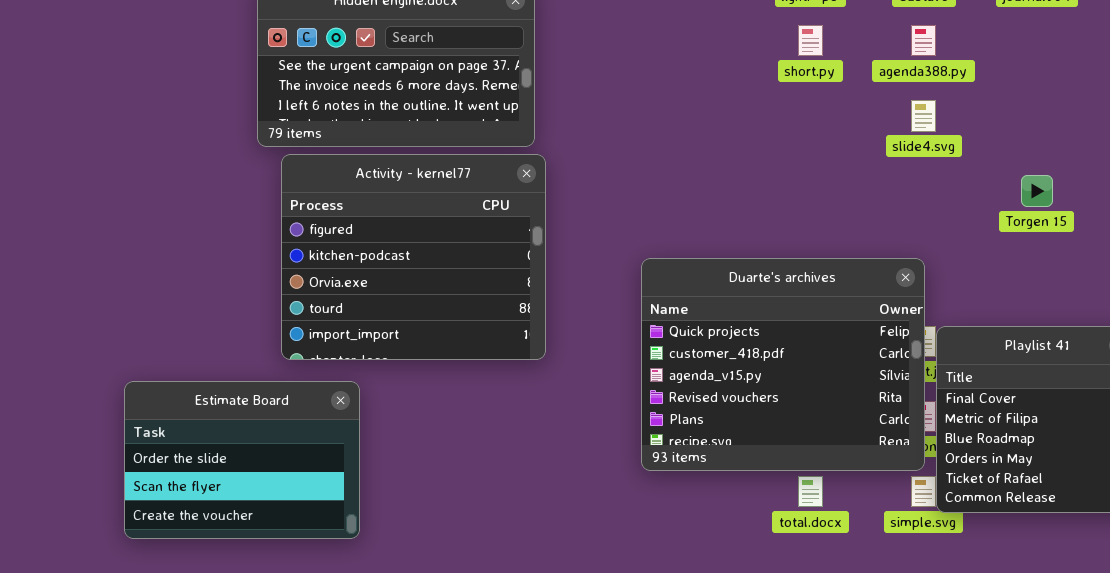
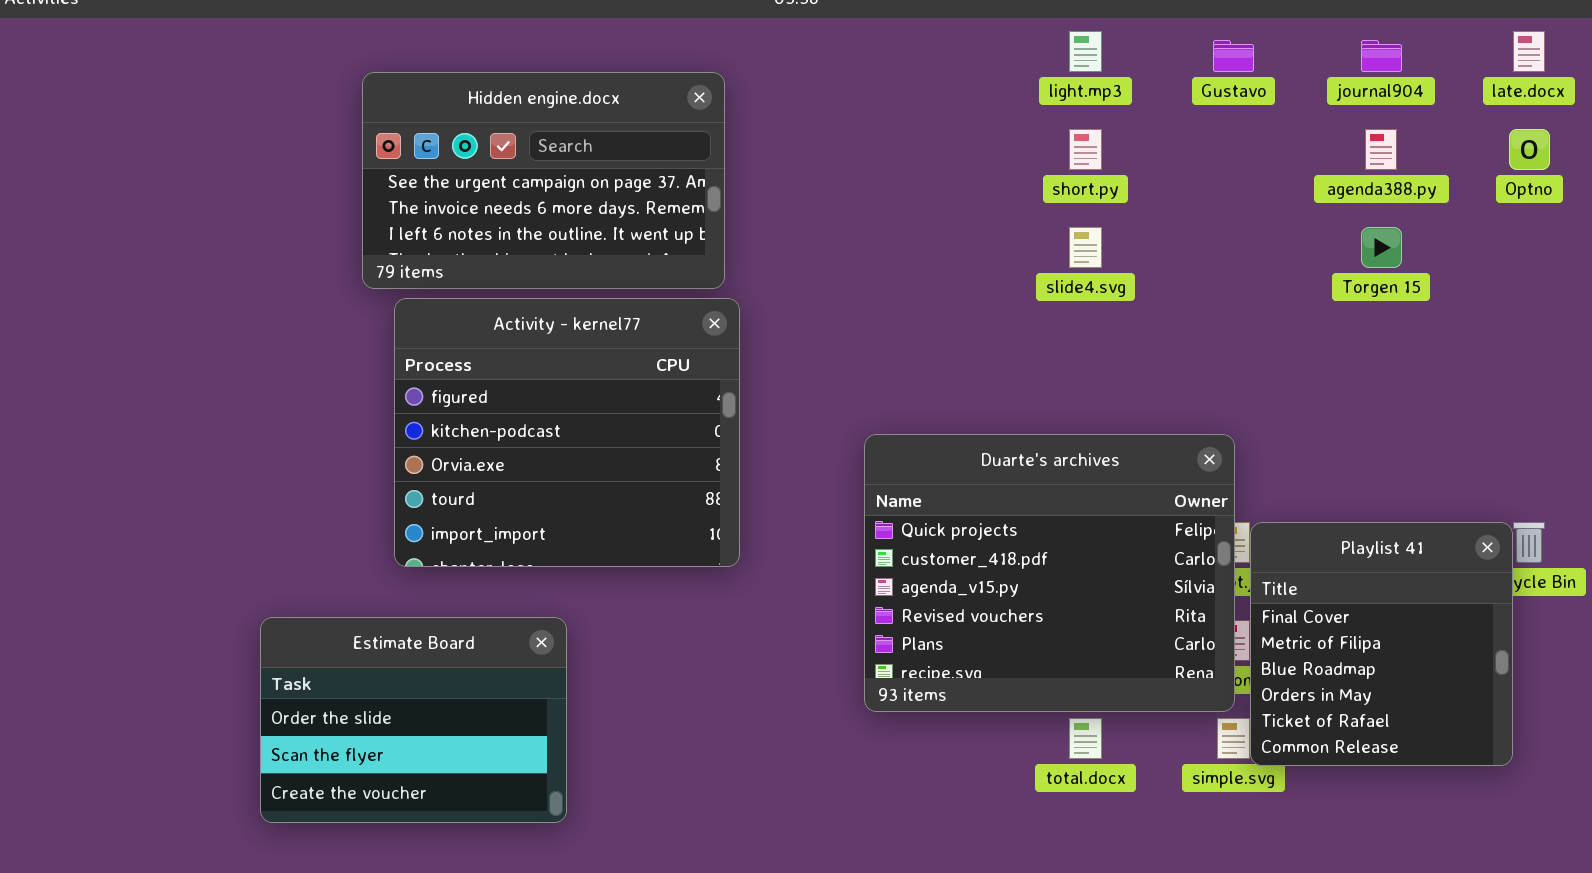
agenda388.py: [911,25,936,56] -> [1365,129,1397,170], moved
slide4.svg: [911,100,936,132] -> [1069,227,1102,268], moved
Torgen 15: [1021,175,1053,207] -> [1361,227,1402,268], moved
Estimate Board: [124,381,360,539] -> [260,617,567,823], moved

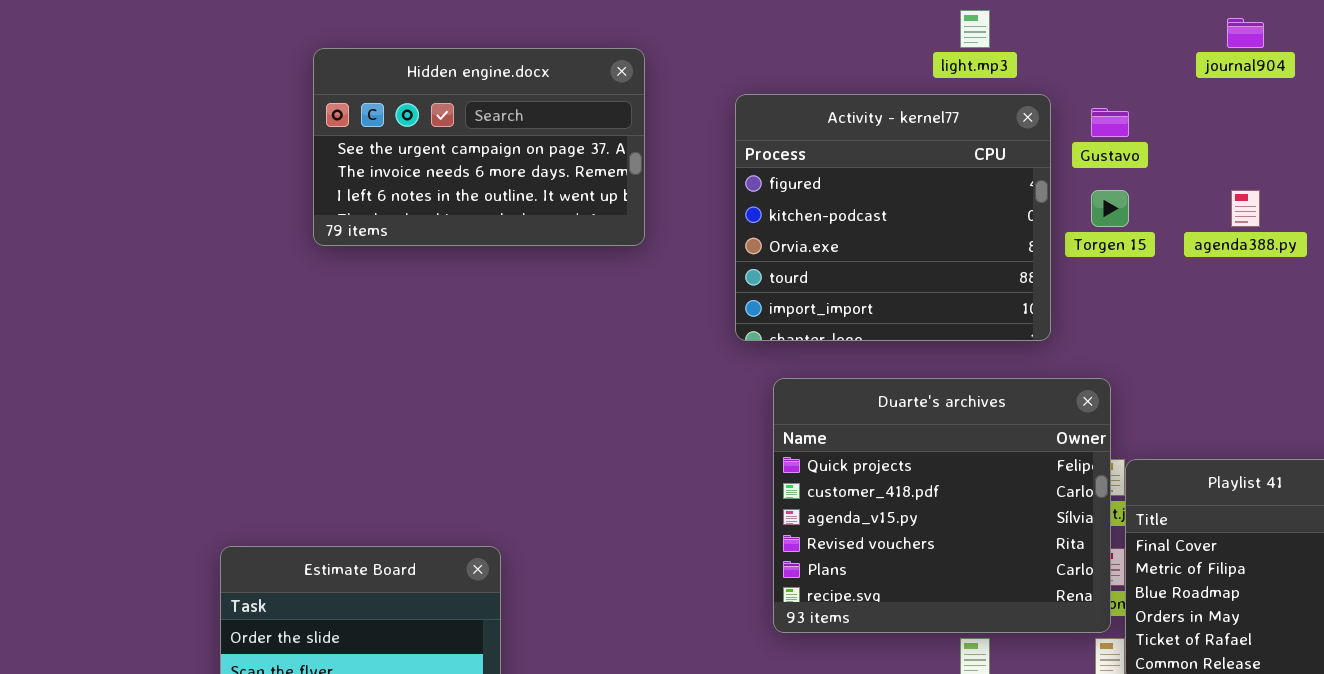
Gustavo: [1213,40,1254,72] -> [1091,108,1129,137], moved
agenda388.py: [1365,129,1397,170] -> [1231,190,1260,227], moved
Torgen 15: [1361,227,1402,268] -> [1091,190,1129,227], moved
Activity - kernel77: [394,298,740,567] -> [735,94,1051,341], moved

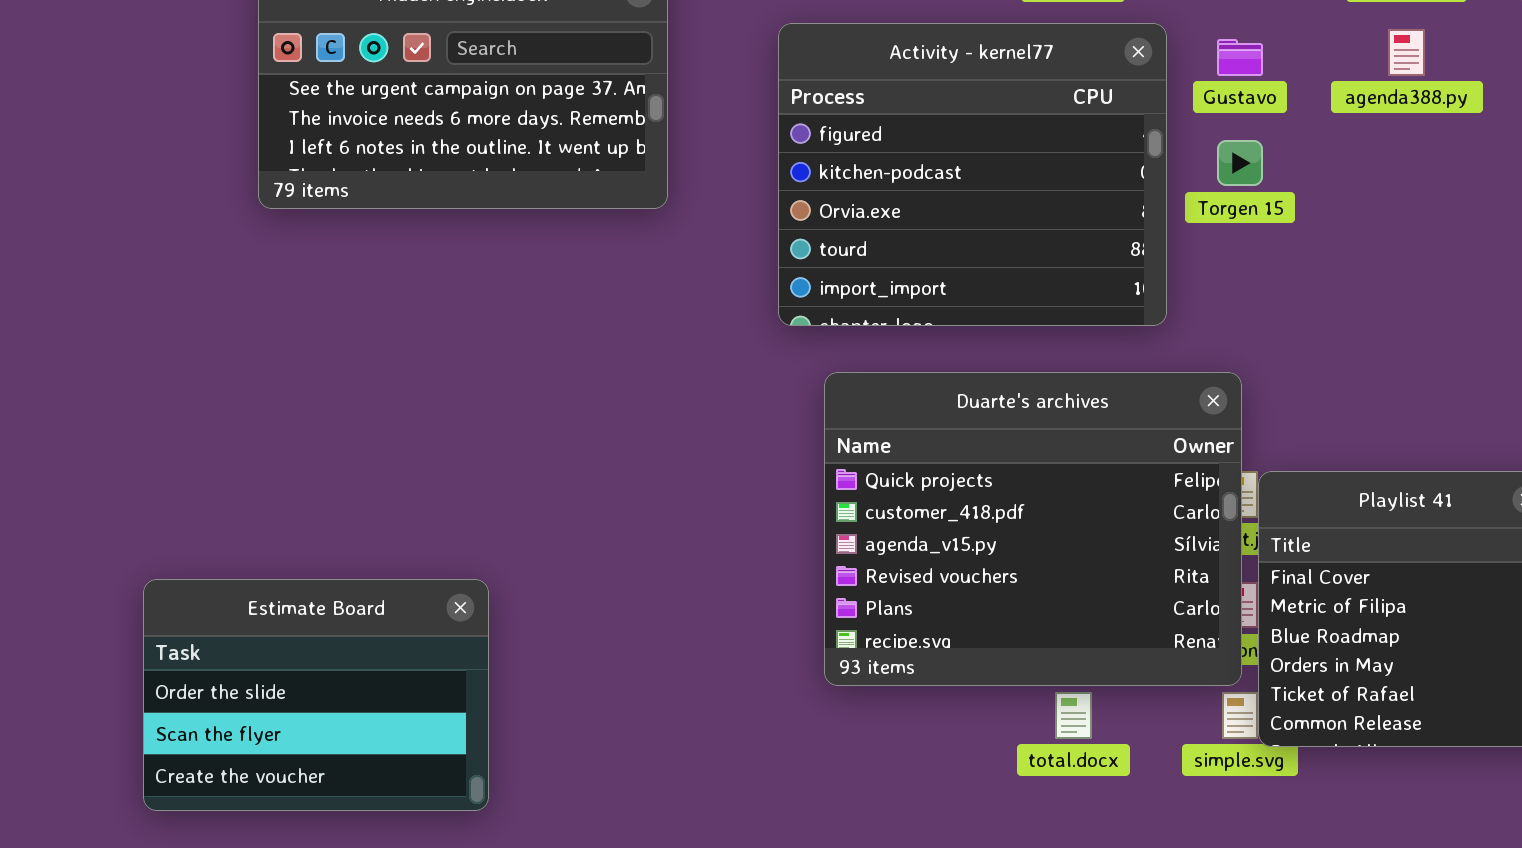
agenda388.py: [1231,190,1260,227] -> [1388,29,1425,76], moved

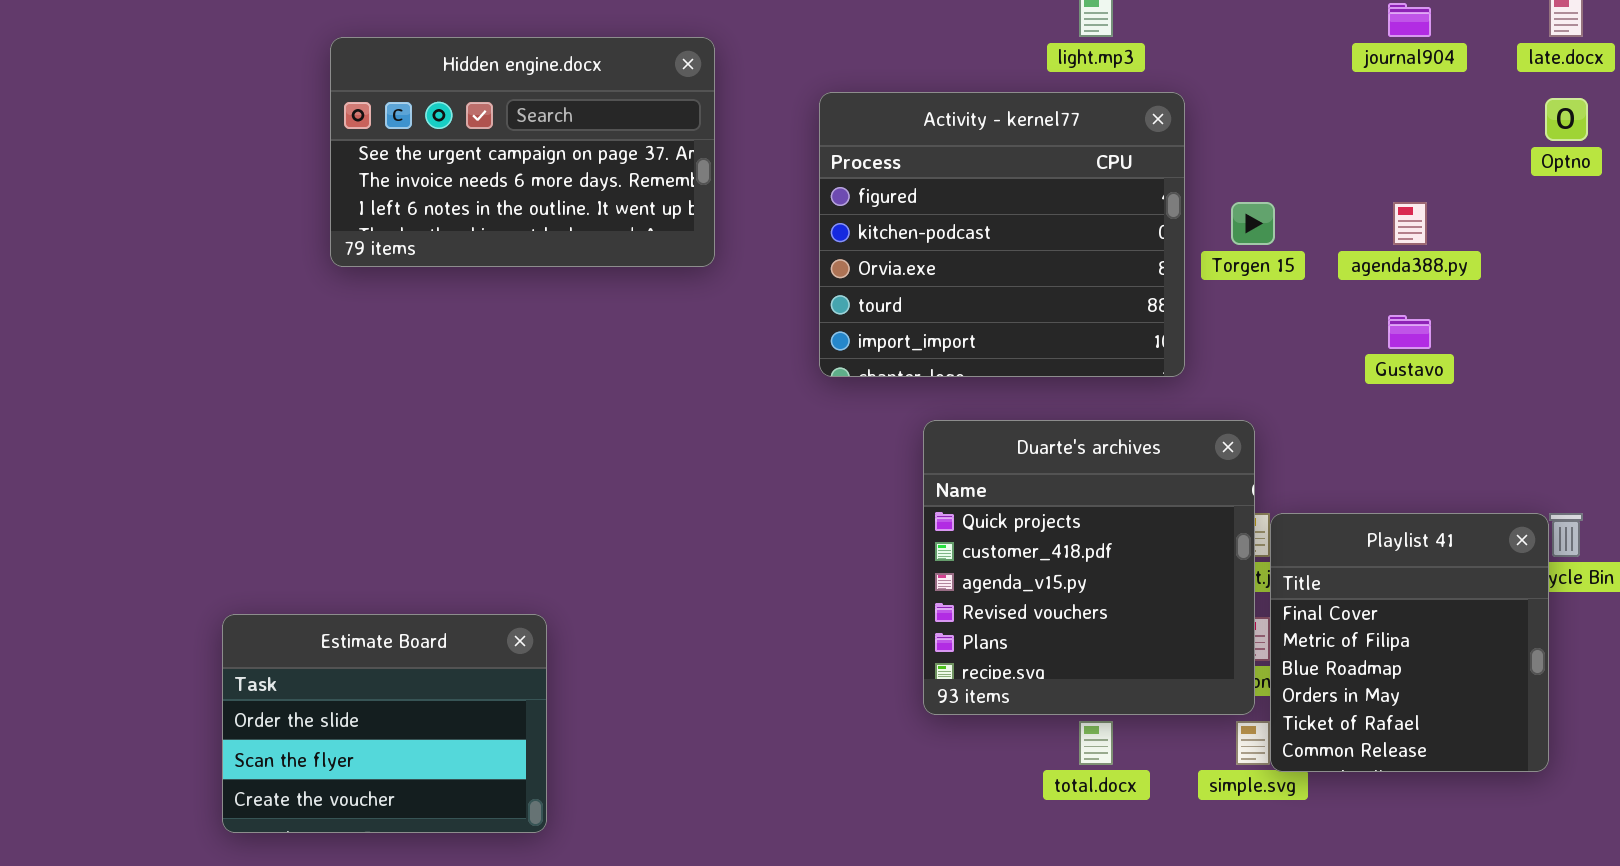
agenda388.py: [1388,29,1425,76] -> [1393,202,1427,245], moved
Gustavo: [1217,39,1263,76] -> [1388,315,1431,349], moved
Duarte's archives: [824,372,1242,686] -> [923,420,1255,715], resized

